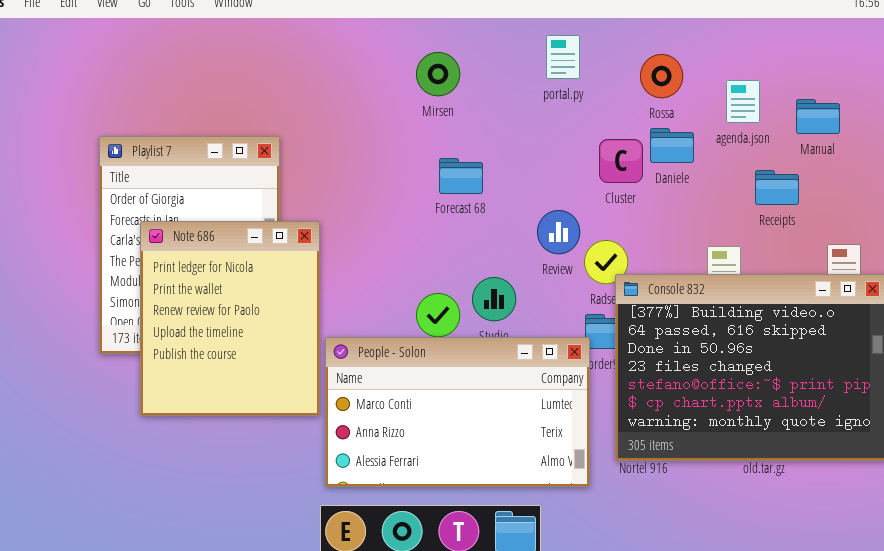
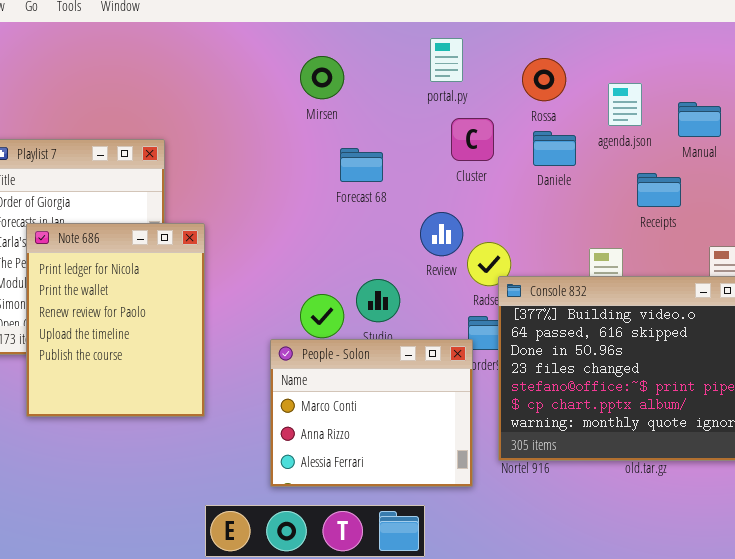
Cluster: [599,139,643,183] -> [451,118,494,161], moved
Forecast 68: [439,158,483,194] -> [340,148,383,182], moved
People - Solon: [325,337,590,487] -> [270,339,473,487], resized

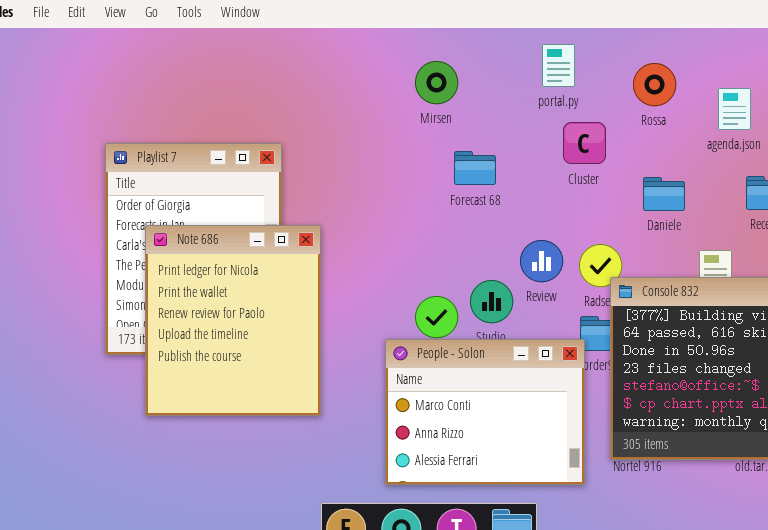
Daniele: [533,131,576,166] -> [643,177,685,211], moved
Review: [420,212,463,256] -> [520,240,563,282], moved

